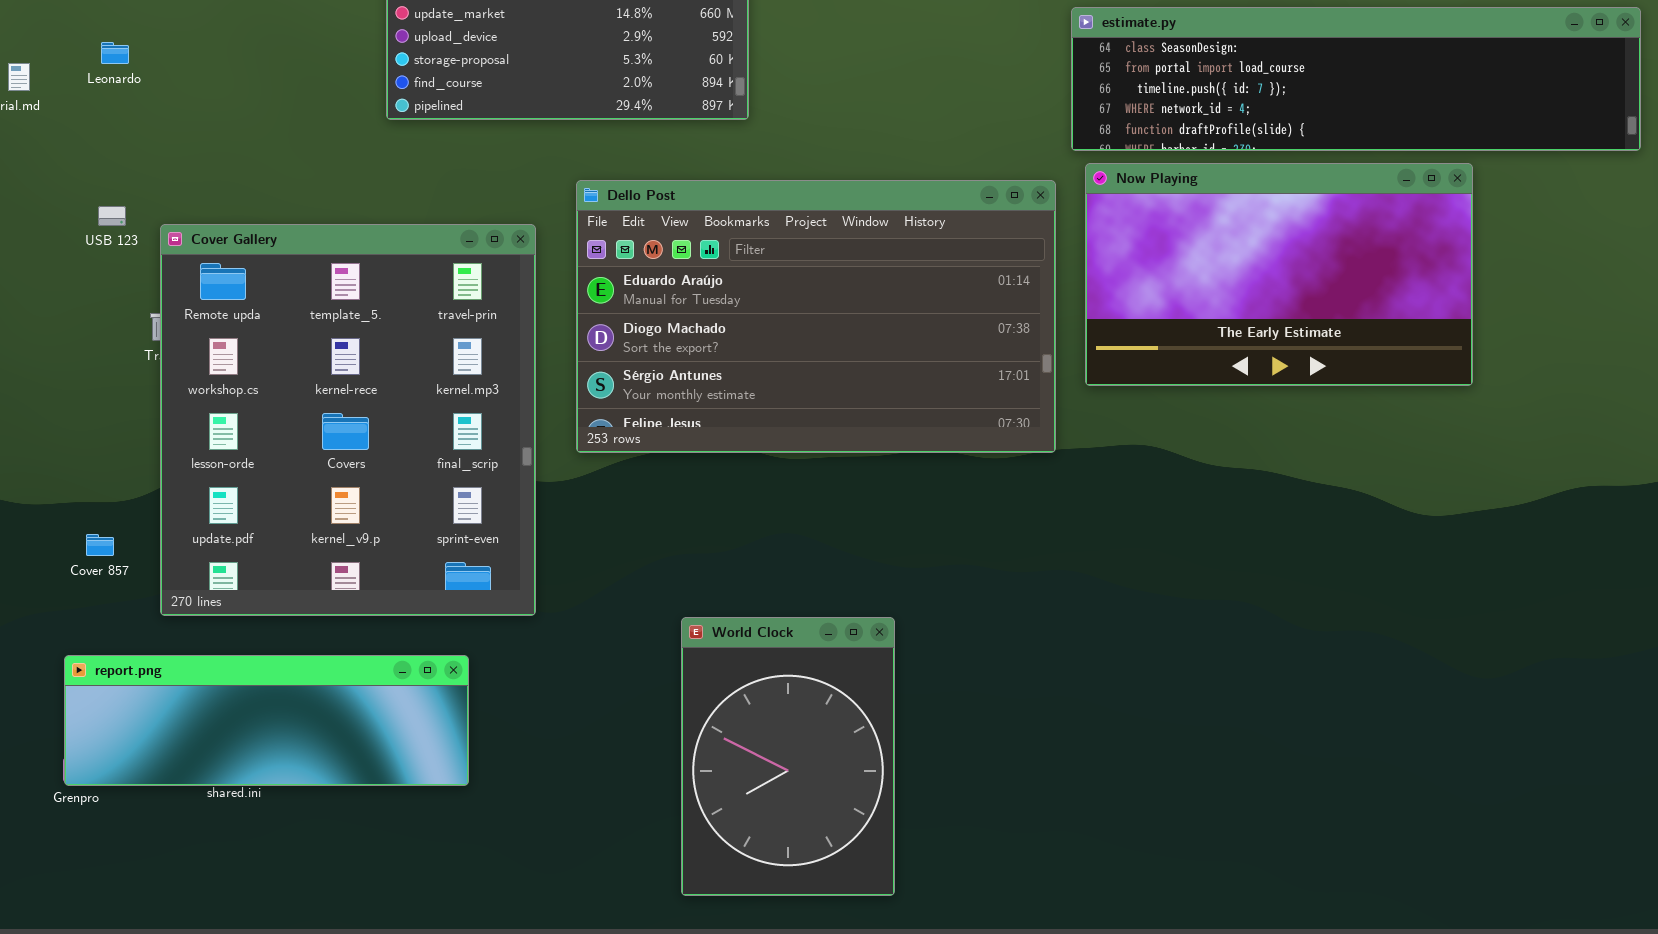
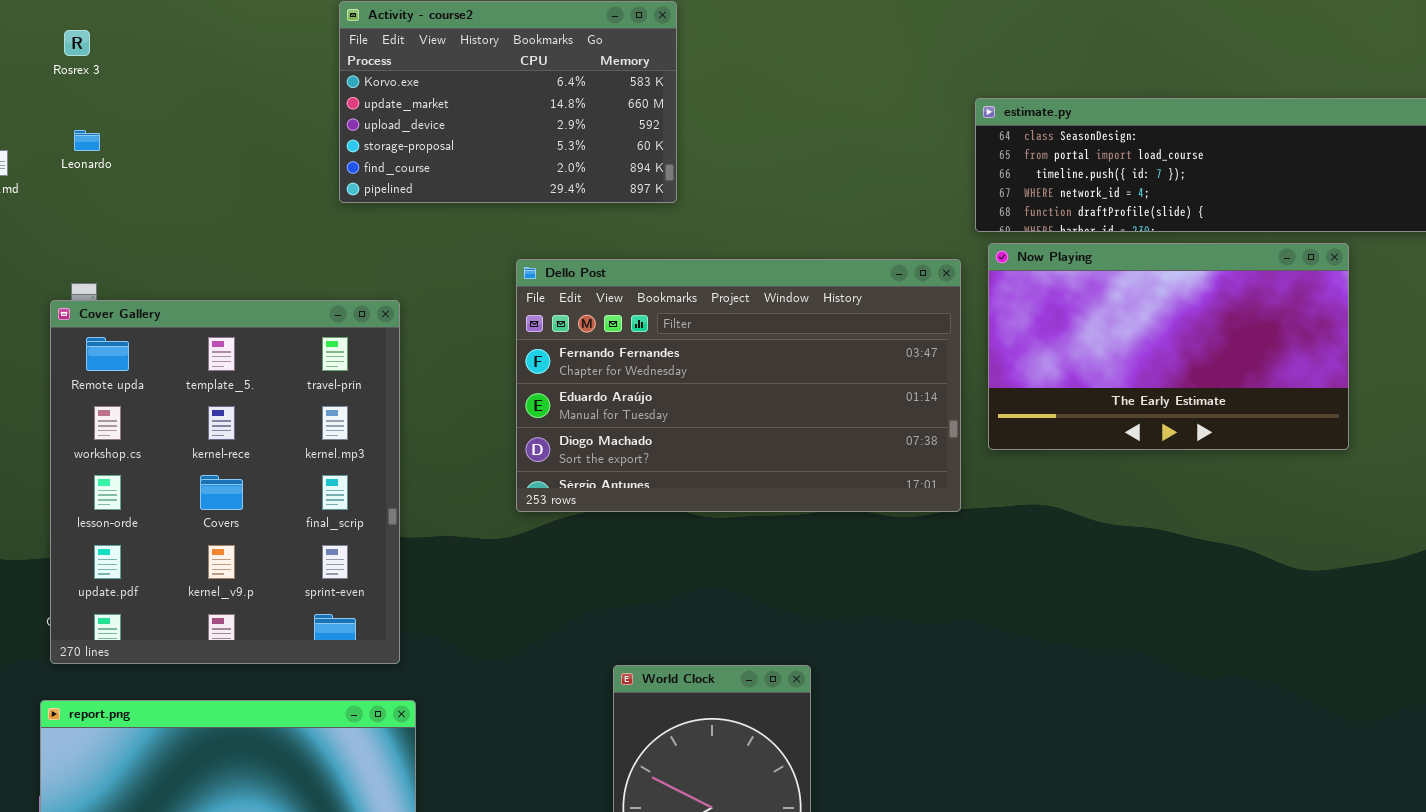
Dello Post: [576,180,1056,453] -> [516,259,961,512], scrolled up 1 row
Cover Gallery: [160,224,536,616] -> [50,300,400,664], moved

